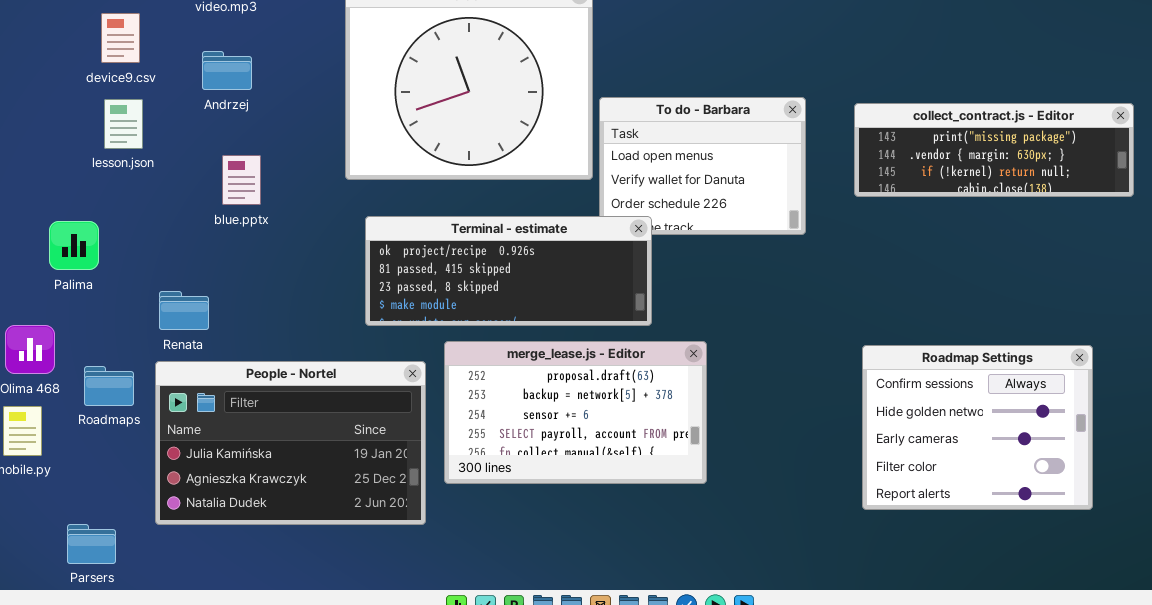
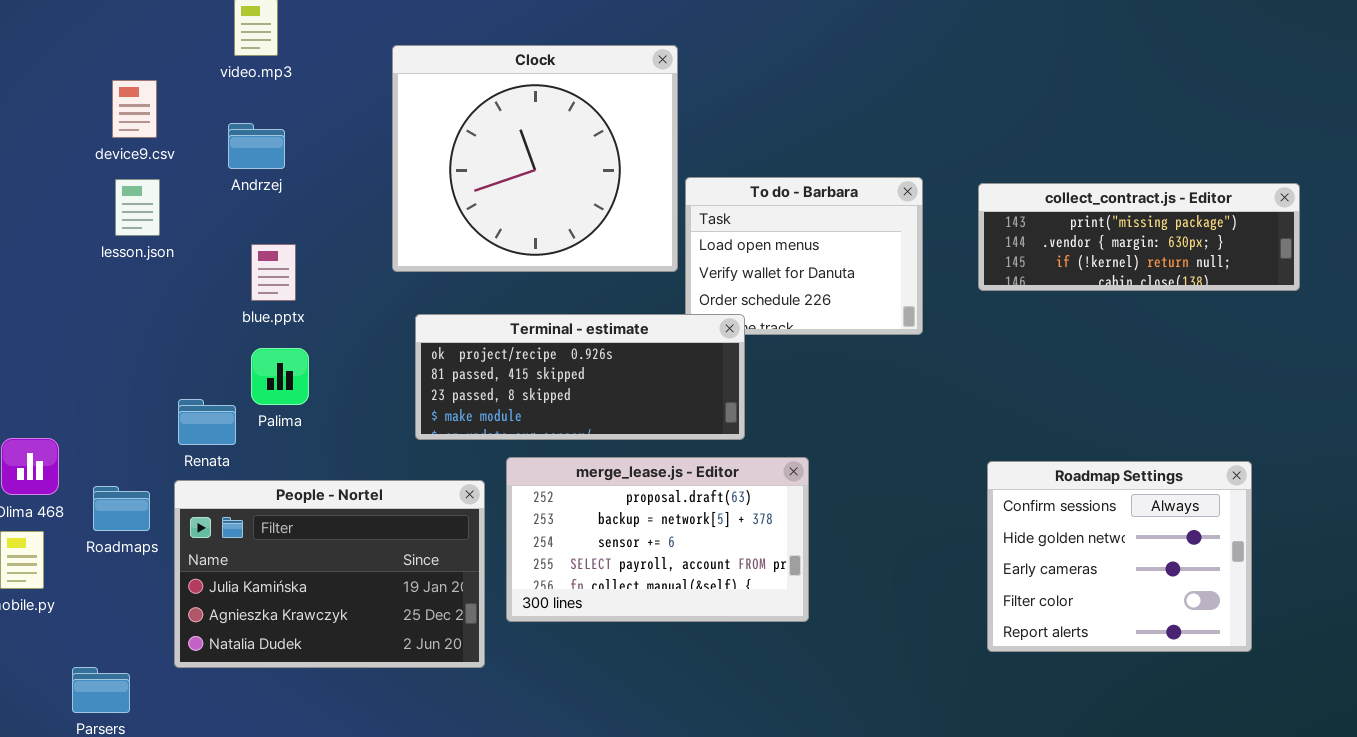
Palima: [49,221,99,270] -> [251,348,309,405], moved

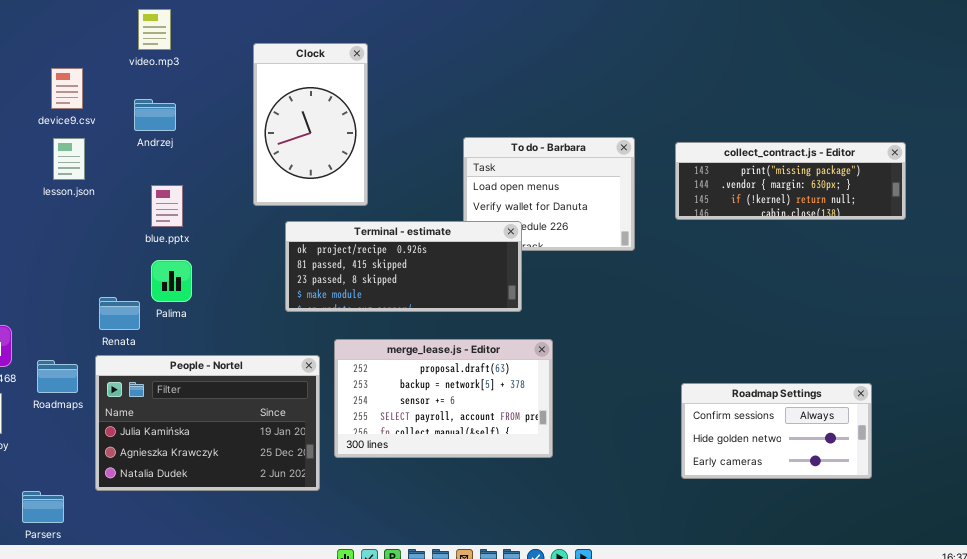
Clock: [392,45,678,272] -> [253,43,368,206], resized
Terminal - estimate: [415,314,745,440] -> [285,221,522,312], moved
Roadmap Settings: [987,461,1252,652] -> [681,383,872,479], resized

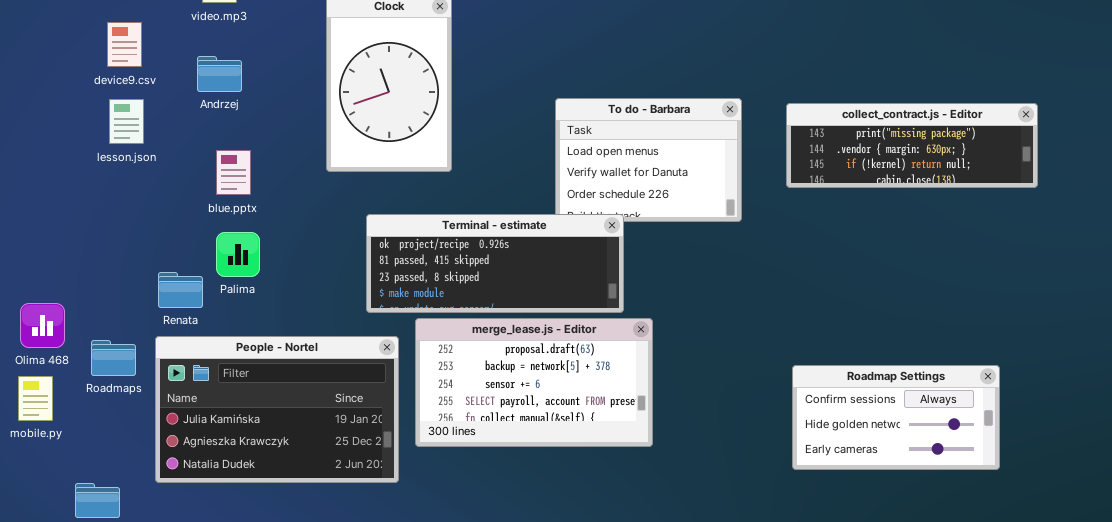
Terminal - estimate: [285,221,522,312] -> [366,214,624,313], moved

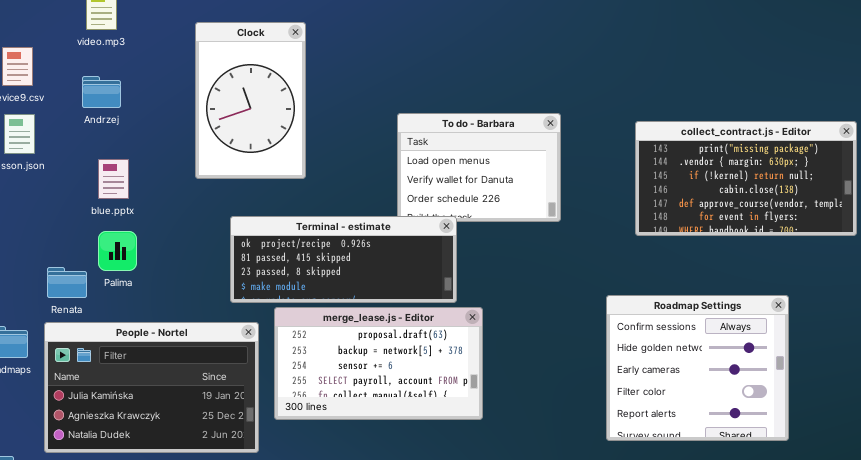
collect_contract.js - Editor: [786,103,1038,188] -> [635,121,857,236], moved, resized
Roadmap Settings: [792,365,1000,470] -> [606,295,789,441], resized

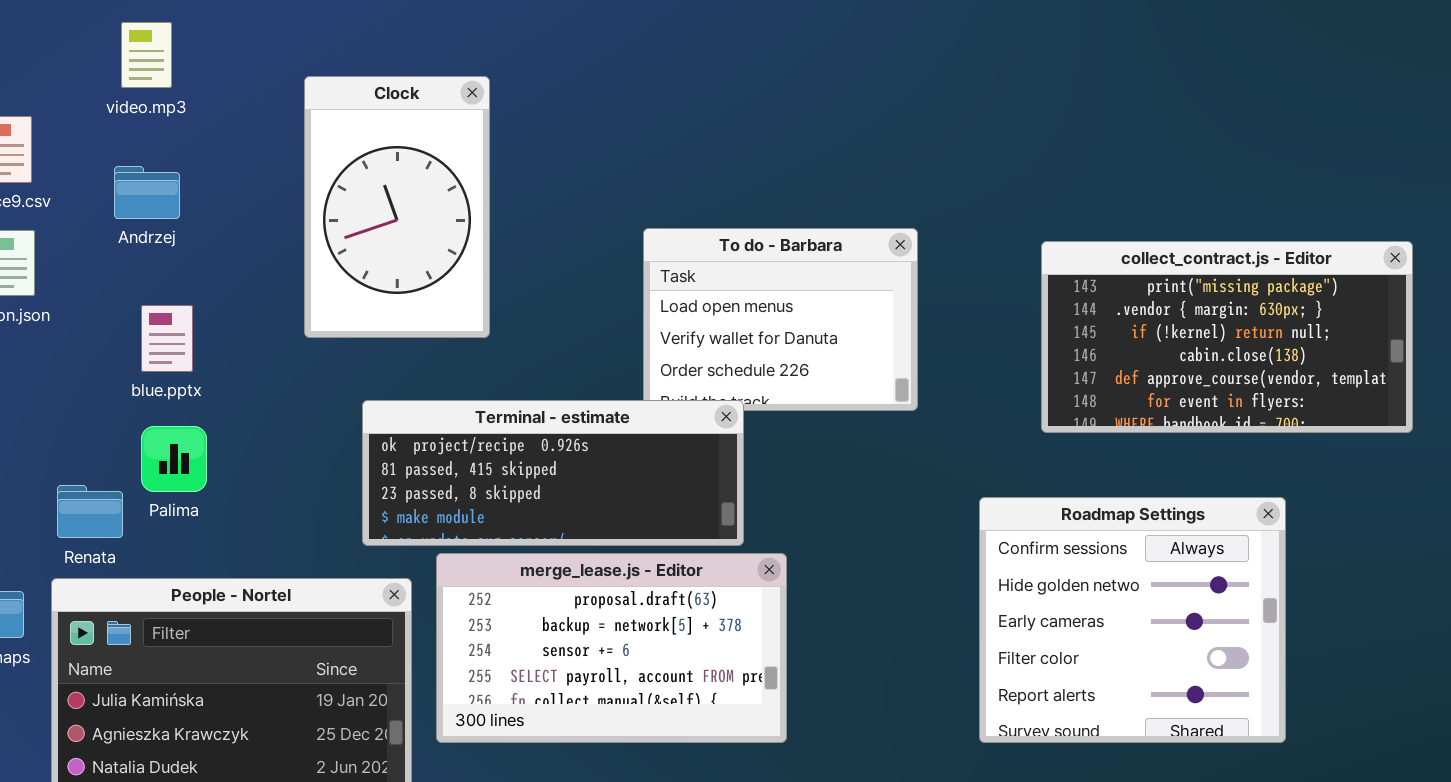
Roadmap Settings: [606,295,789,441] -> [979,497,1286,743], moved

